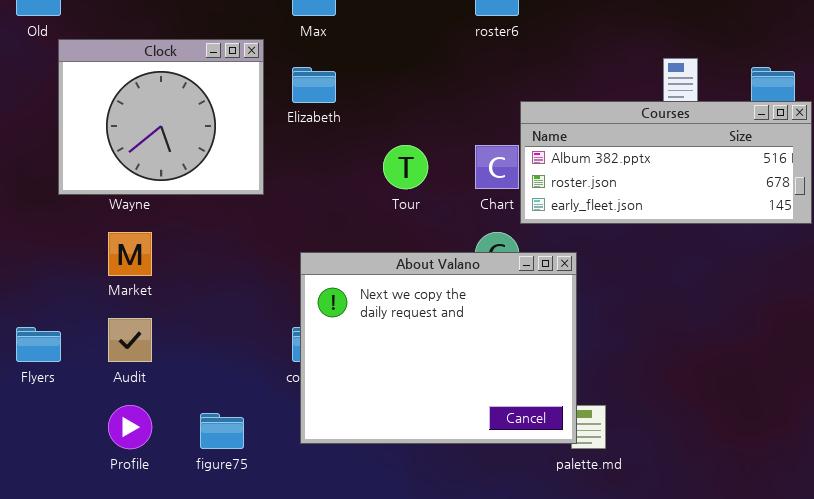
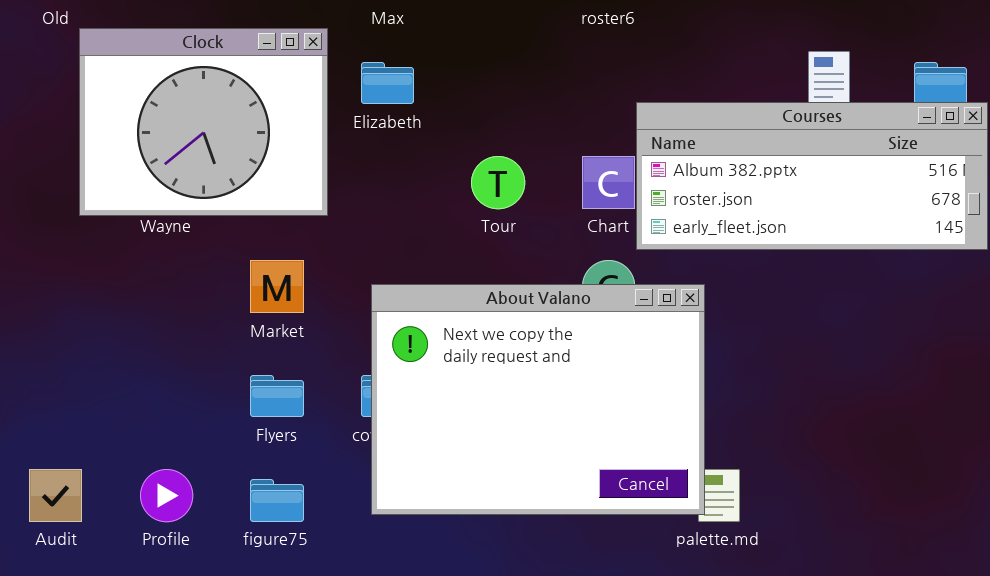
Market: [108,232,152,276] -> [250,260,304,313], moved
Audit: [108,318,152,362] -> [29,469,82,522], moved
Flyers: [16,327,61,362] -> [250,375,304,417], moved

